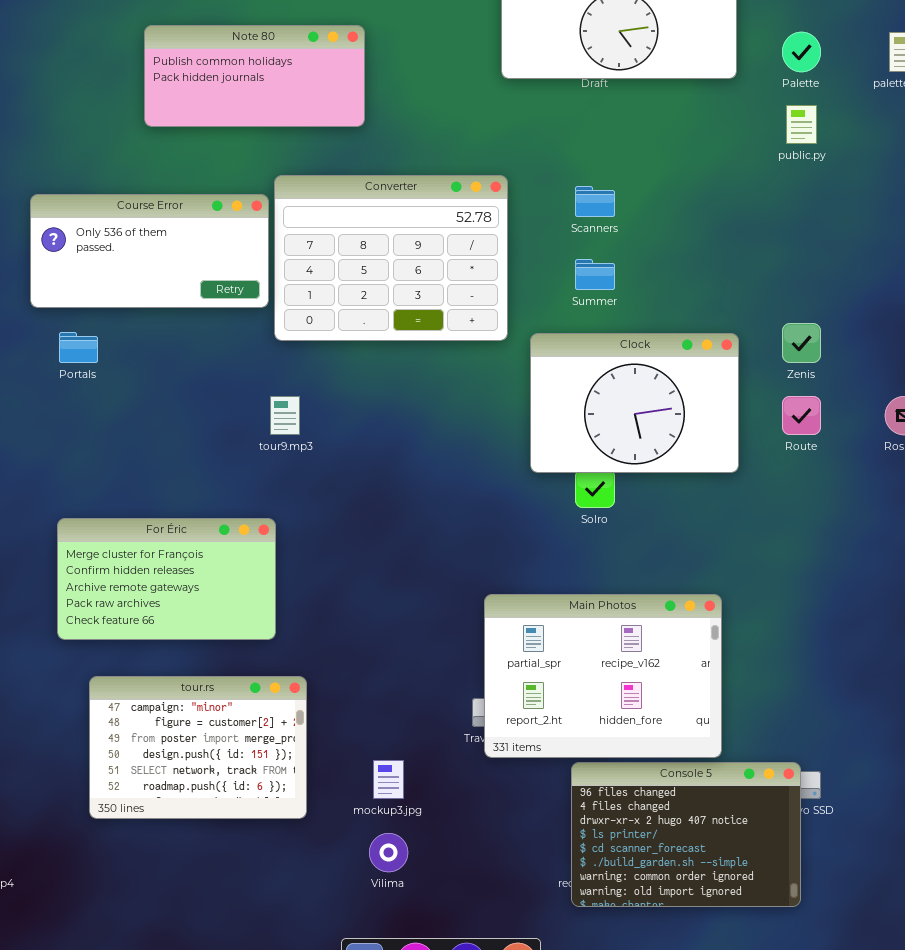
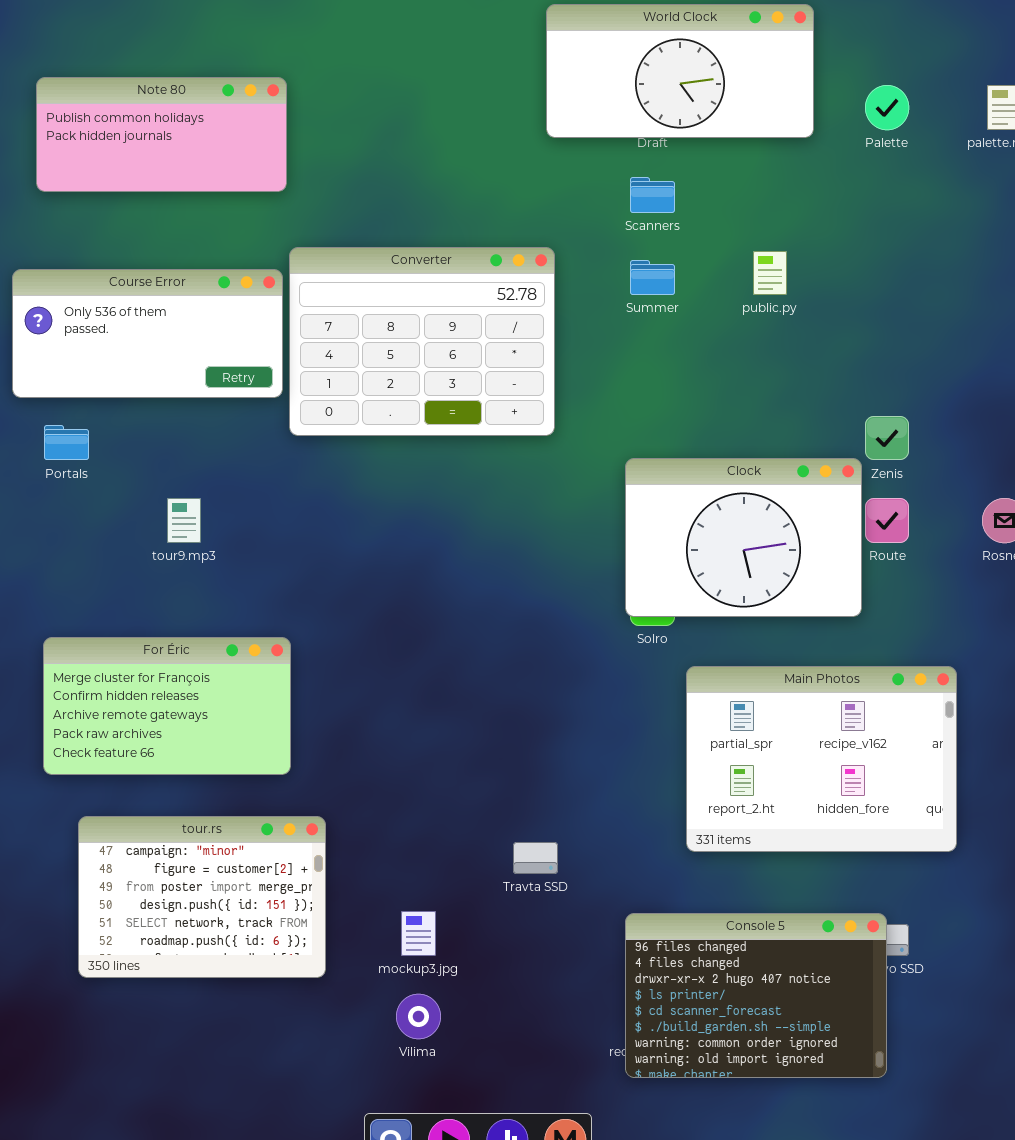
Note 80: [144,25,365,127] -> [36,77,287,192], moved
public.py: [786,105,817,144] -> [753,251,787,295], moved
Scanners: [575,186,615,217] -> [630,177,675,213], moved
Summer: [575,259,615,290] -> [630,260,675,295], moved
Clock: [530,333,739,473] -> [625,458,862,617], moved
tour9.mp3: [270,396,300,435] -> [167,498,201,543], moved
Main Photos: [484,594,722,758] -> [686,666,957,852], moved

